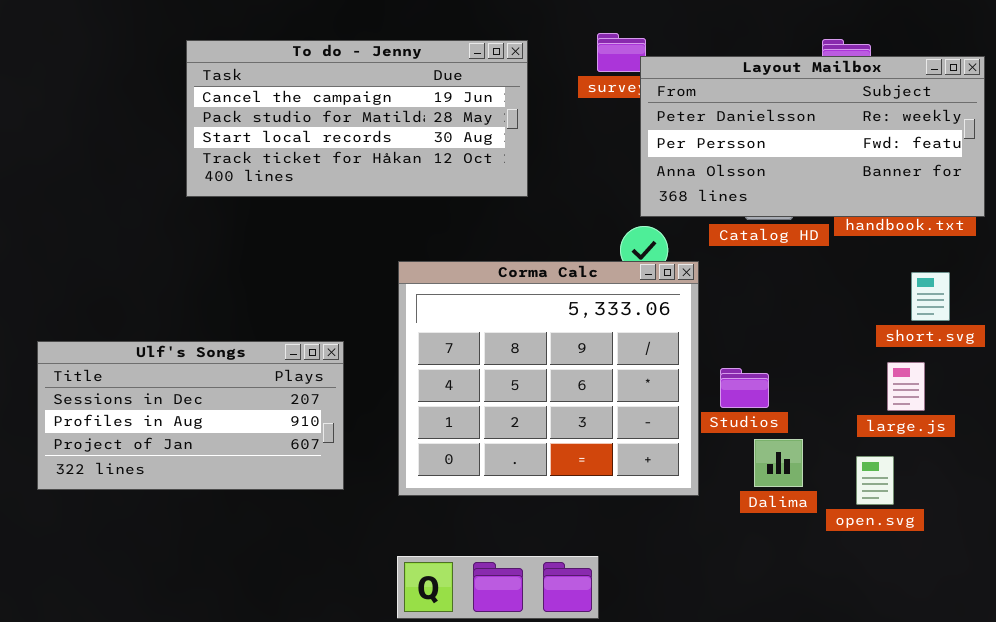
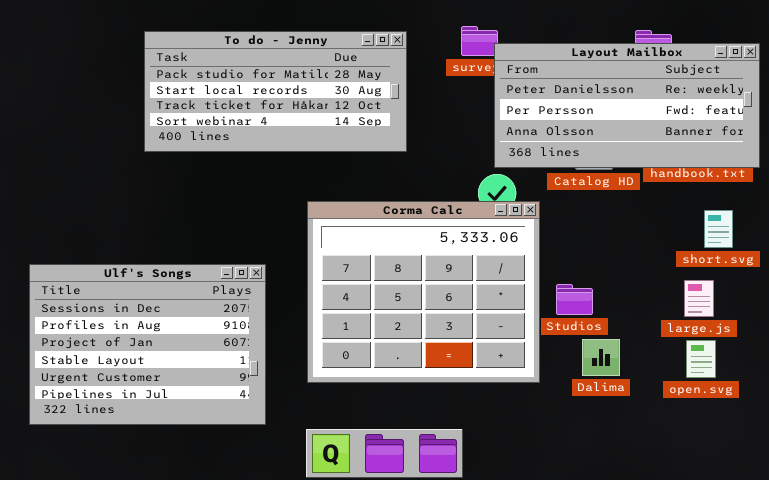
To do - Jenny: [186,40,528,197] -> [144,31,407,152], scrolled down 1 row
Ulf's Songs: [37,341,344,490] -> [29,264,266,425], resized
open.svg: [856,456,894,505] -> [686,340,716,378], moved

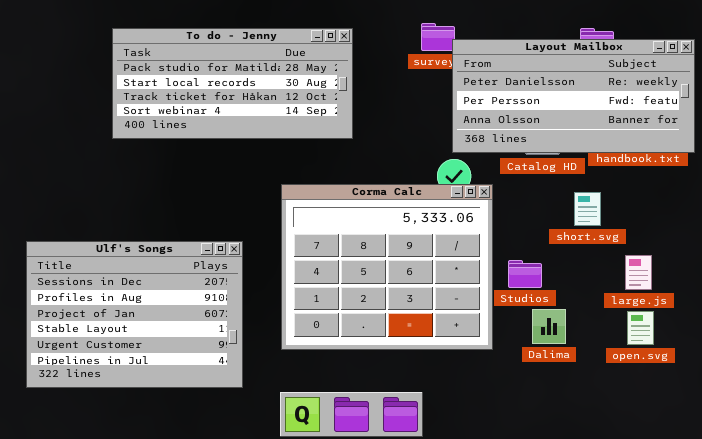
To do - Jenny: [144,31,407,152] -> [112,28,353,139], moved
short.svg: [704,210,733,248] -> [574,192,601,226], moved

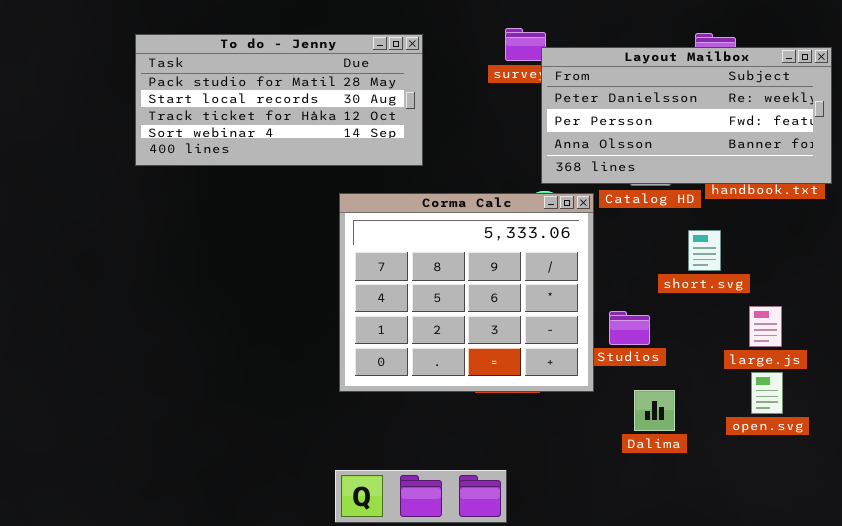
Corma Calc: [281,184,493,350] -> [339,193,594,392], moved
Ulf's Songs: [26,241,243,388] -> none, closed
Dalima: [532,309,566,344] -> [634,390,675,431], moved

